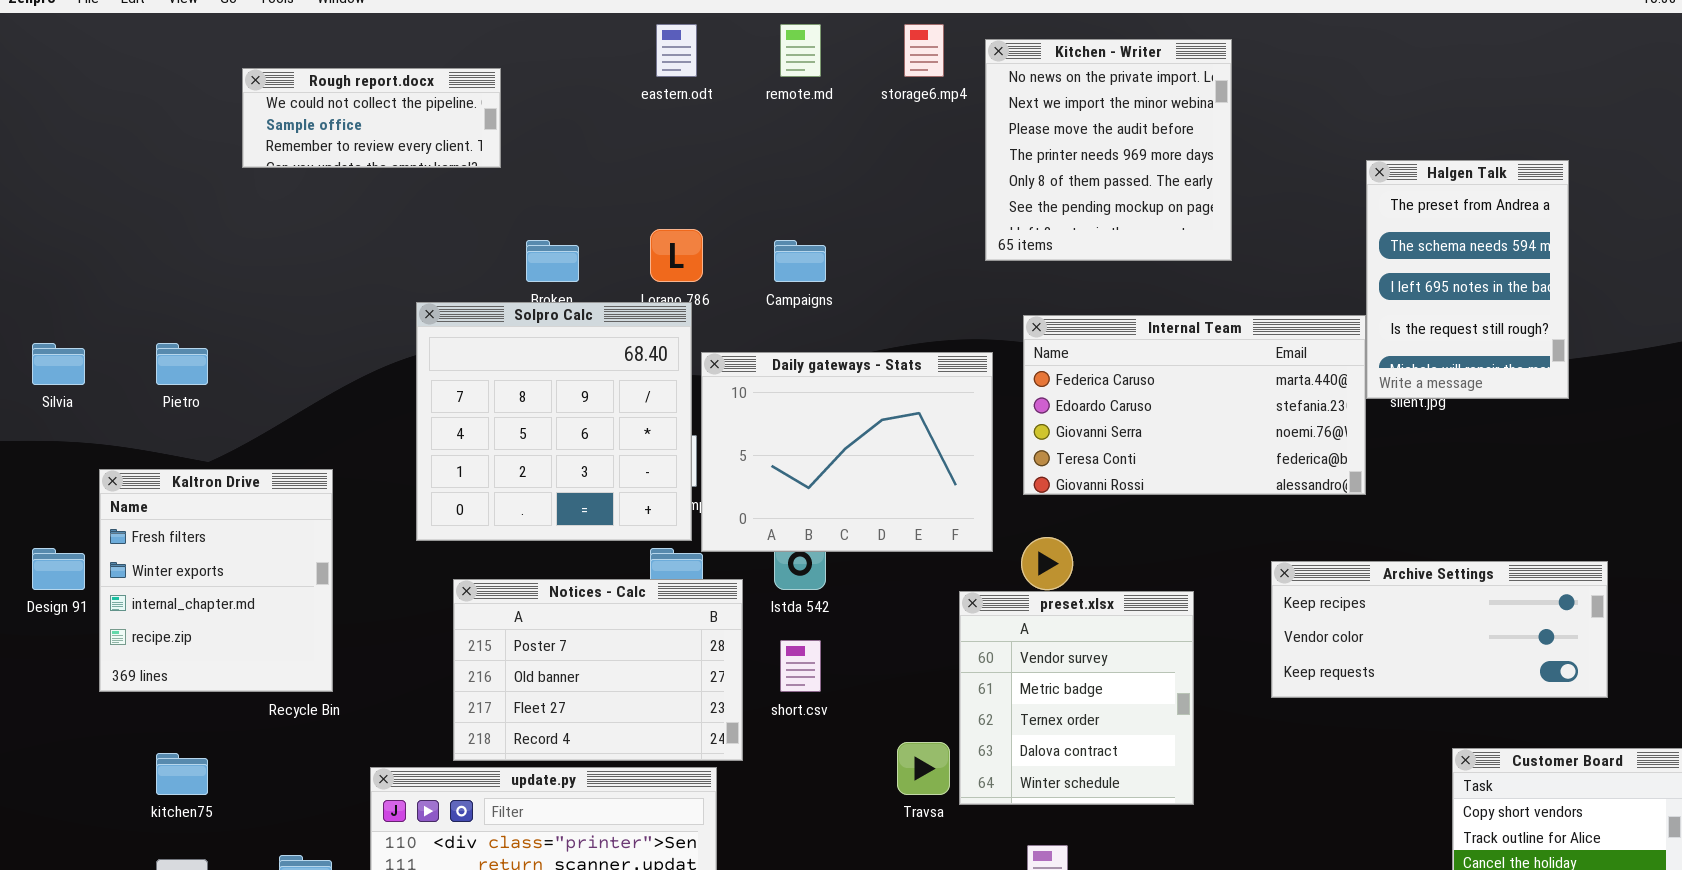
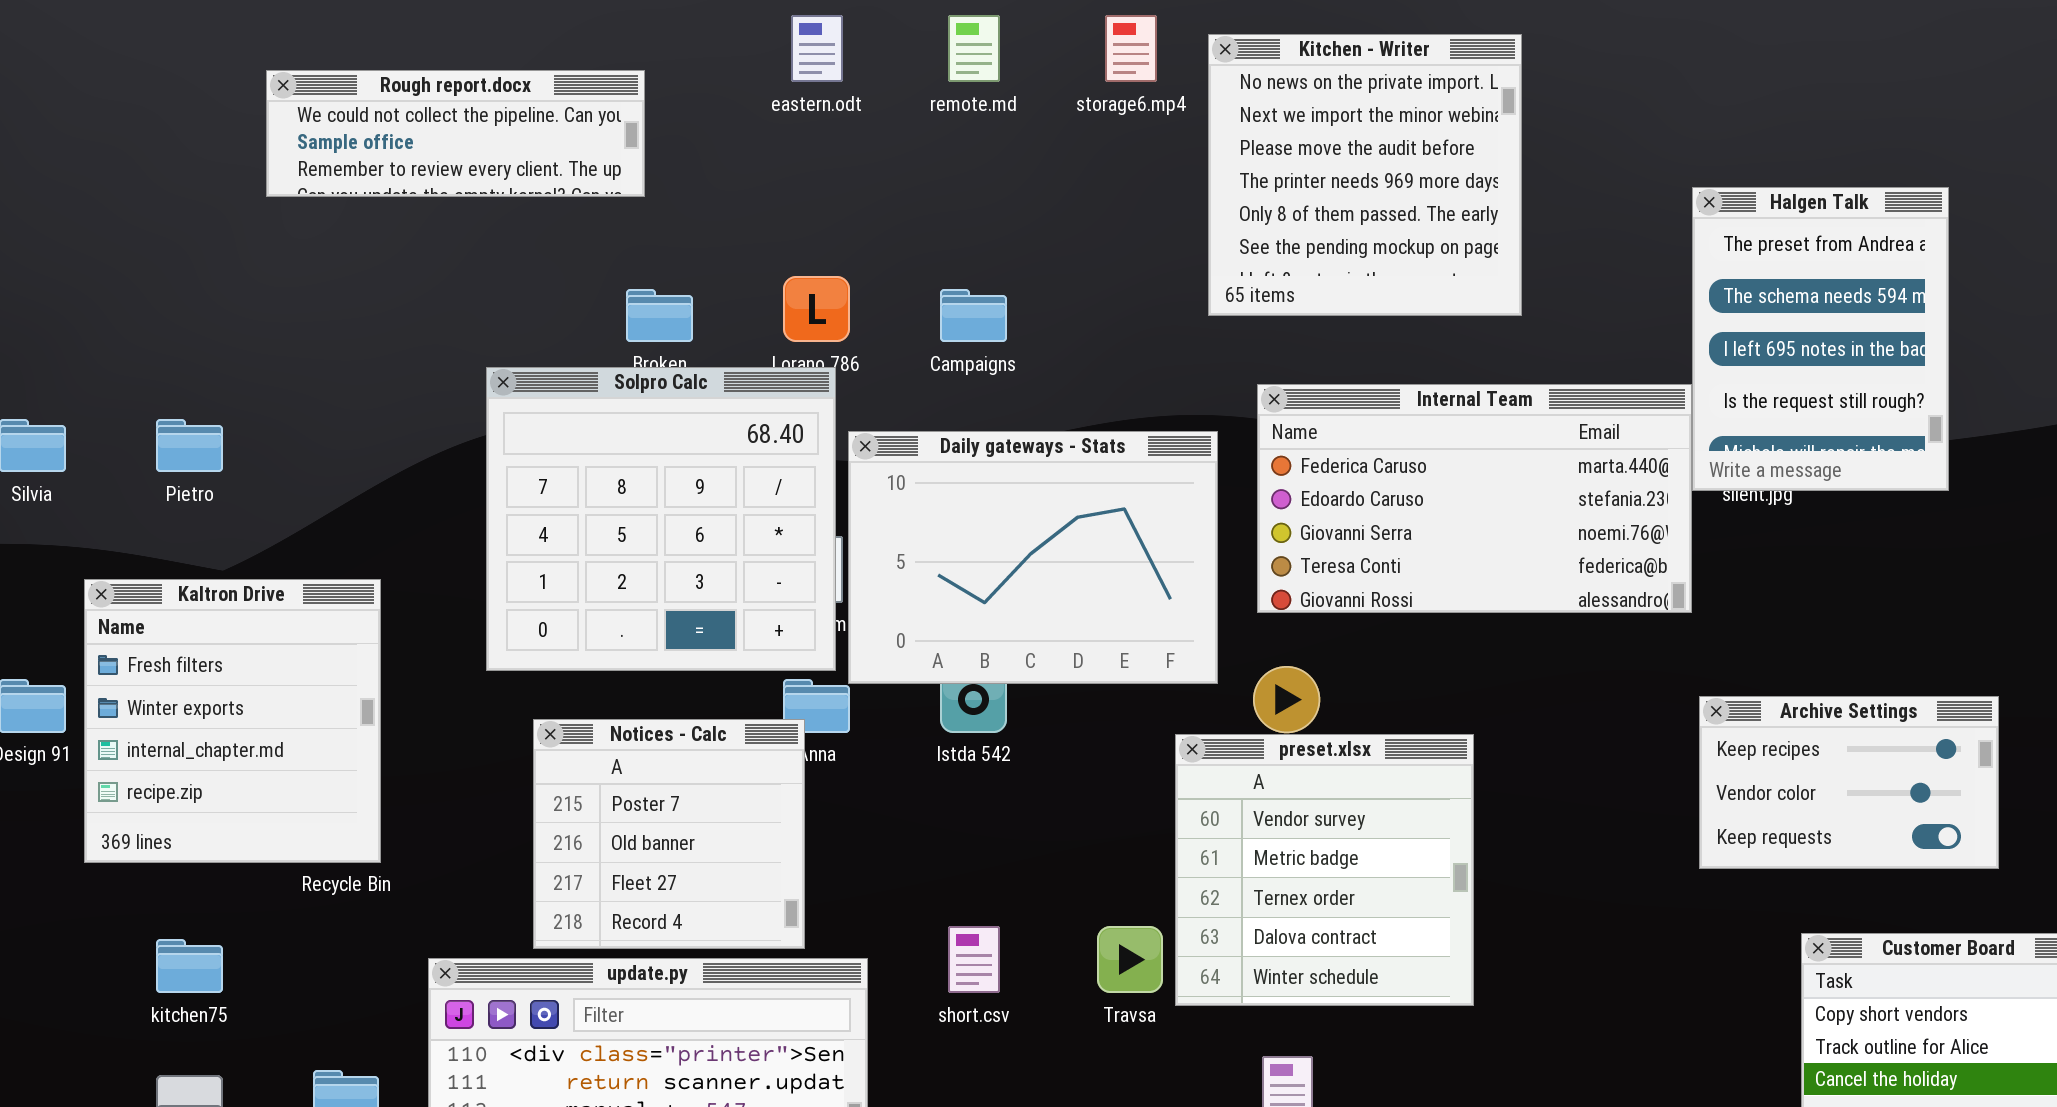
Rough report.docx: [242,68,501,168] -> [266,70,645,197], resized
Archive Settings: [1271,561,1608,698] -> [1699,696,1999,869], resized
Notices - Calc: [453,579,743,761] -> [533,719,805,949], resized
short.csv: [780,640,821,692] -> [948,926,1000,993], moved

